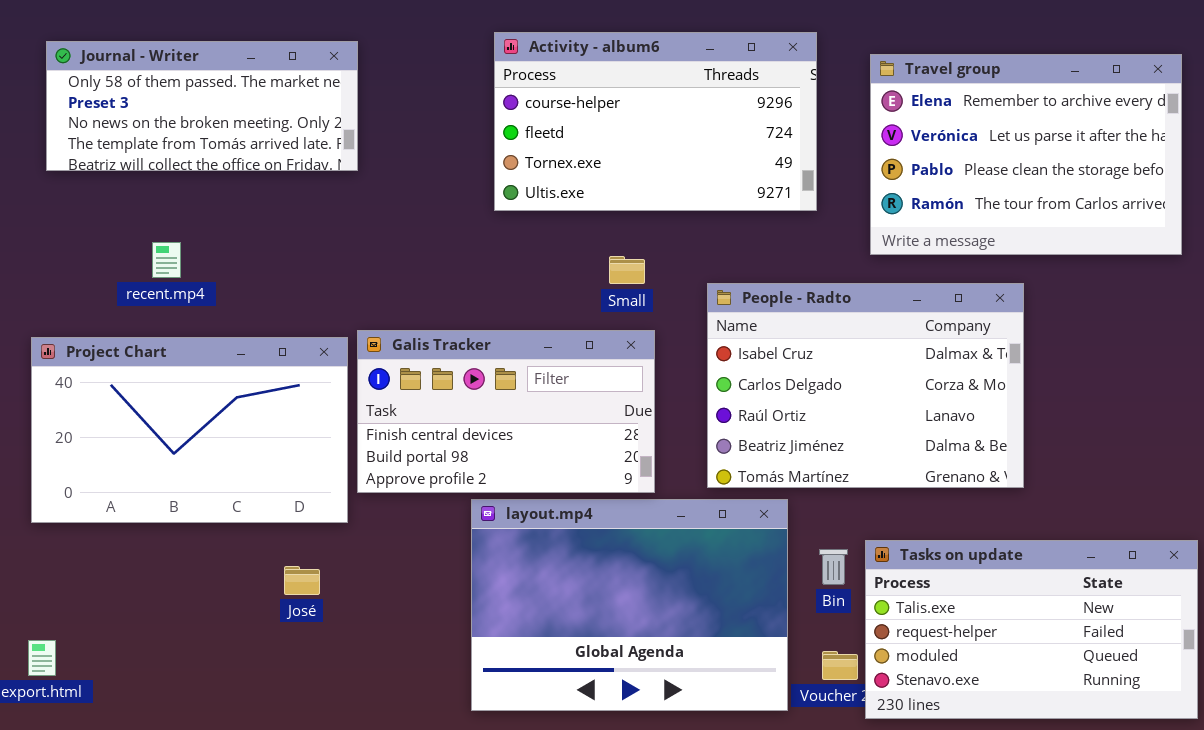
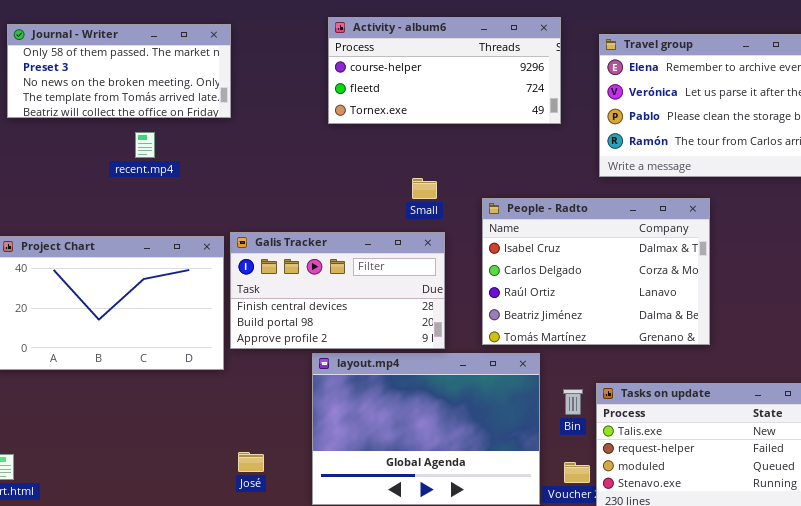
Activity - album6: [494,32,817,211] -> [328,17,561,124], resized
recent.mp4: [152,242,181,278] -> [135,132,155,158], moved
José: [284,566,320,595] -> [238,452,264,472], moved

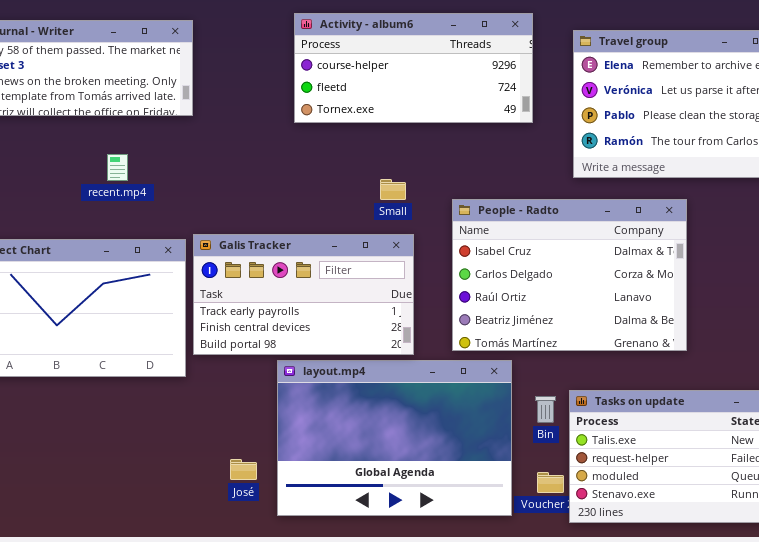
recent.mp4: [135,132,155,158] -> [107,154,128,181], moved
Galis Tracker: [230,232,445,349] -> [193,234,414,355], scrolled up 1 row
José: [238,452,264,472] -> [230,459,257,480], moved

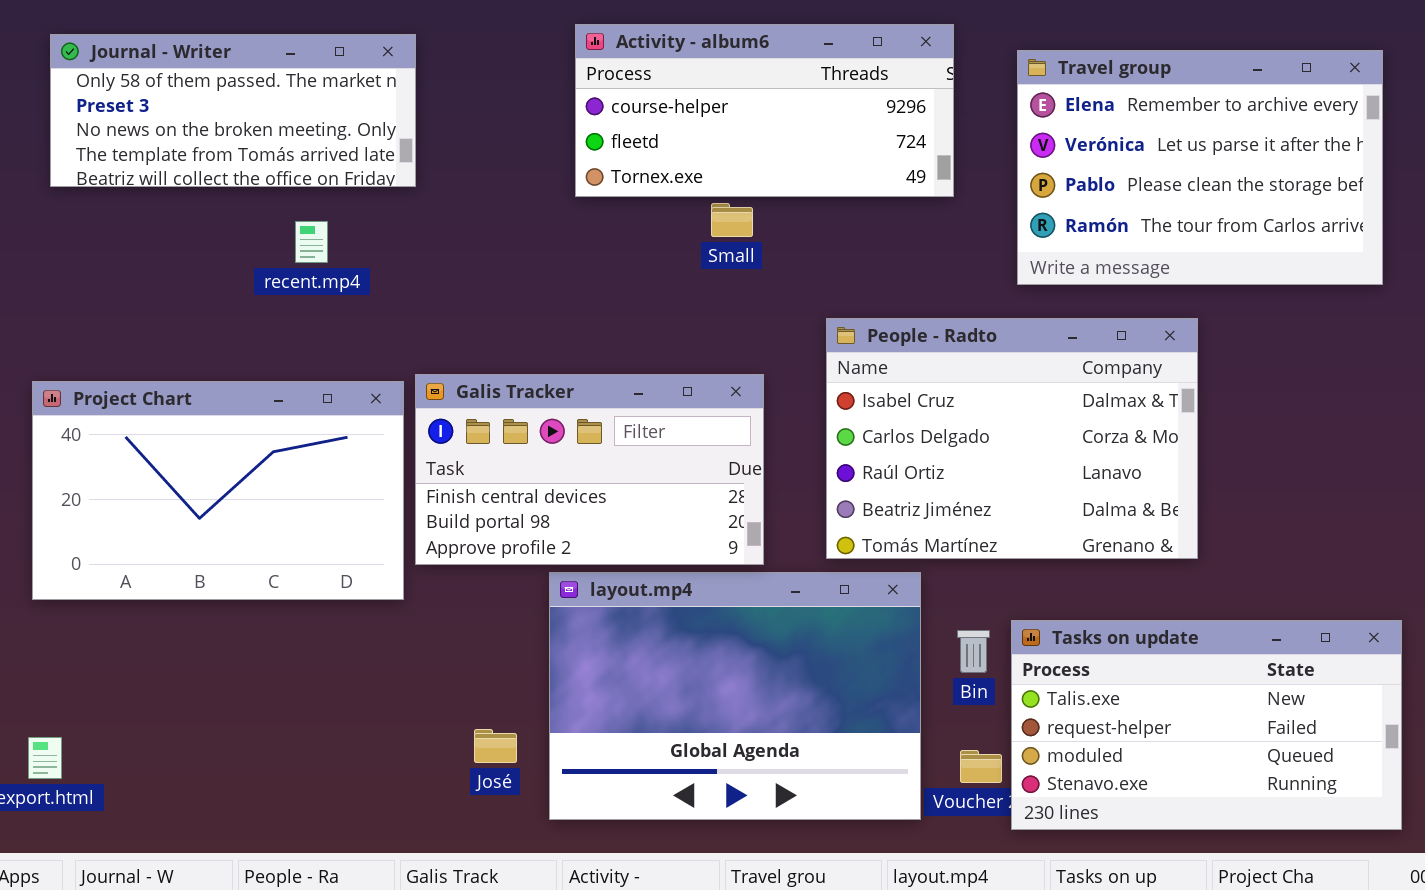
recent.mp4: [107,154,128,181] -> [295,221,328,263], moved
Small: [380,179,406,200] -> [711,203,753,237], moved
Galis Tracker: [193,234,414,355] -> [415,374,764,565], scrolled down 1 row

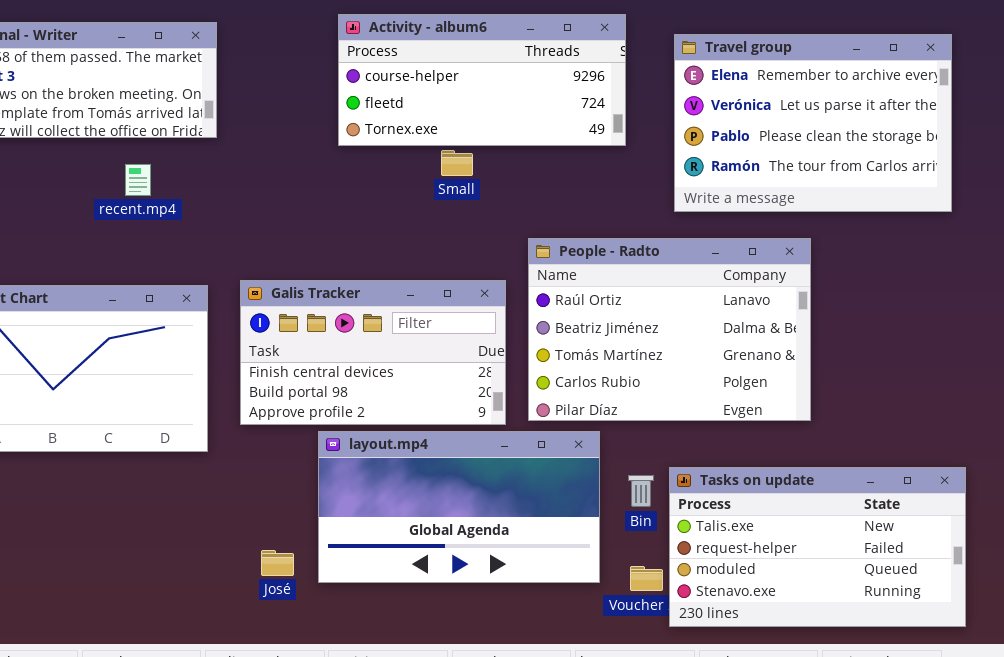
People - Radto: [826,318,1198,559] -> [528,238,811,421], scrolled down 2 rows
Galis Tracker: [415,374,764,565] -> [240,280,506,425], moved
layout.mp4: [549,572,921,820] -> [318,431,600,583], resized

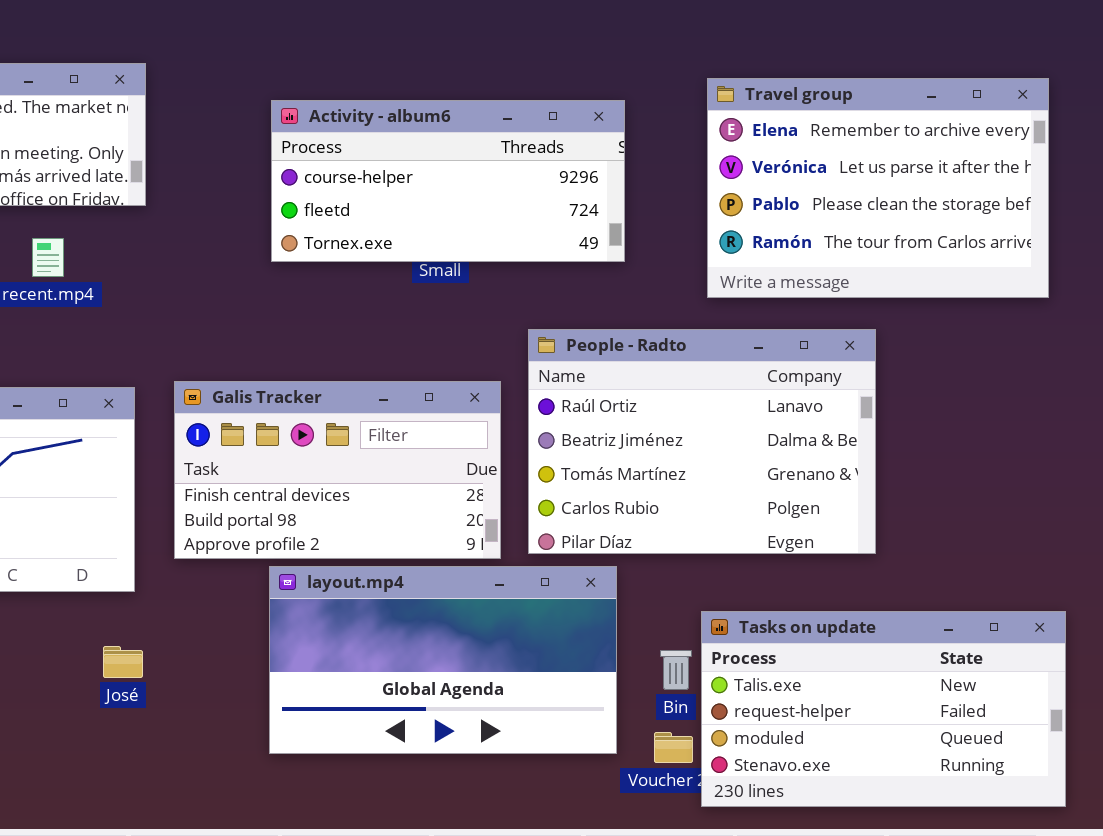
Activity - album6: [338,14,626,146] -> [271,100,625,262], moved
Bin: [628,475,654,507] -> [660,650,692,690], moved
José: [261,550,294,576] -> [103,646,143,678], moved

